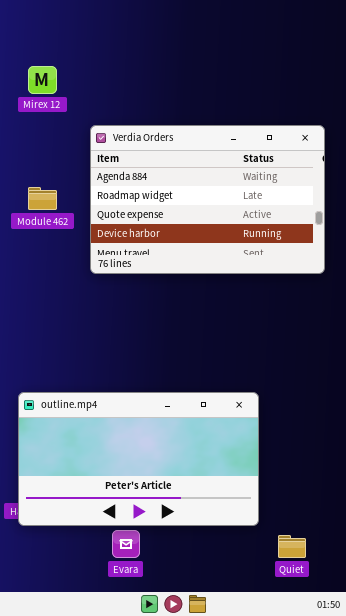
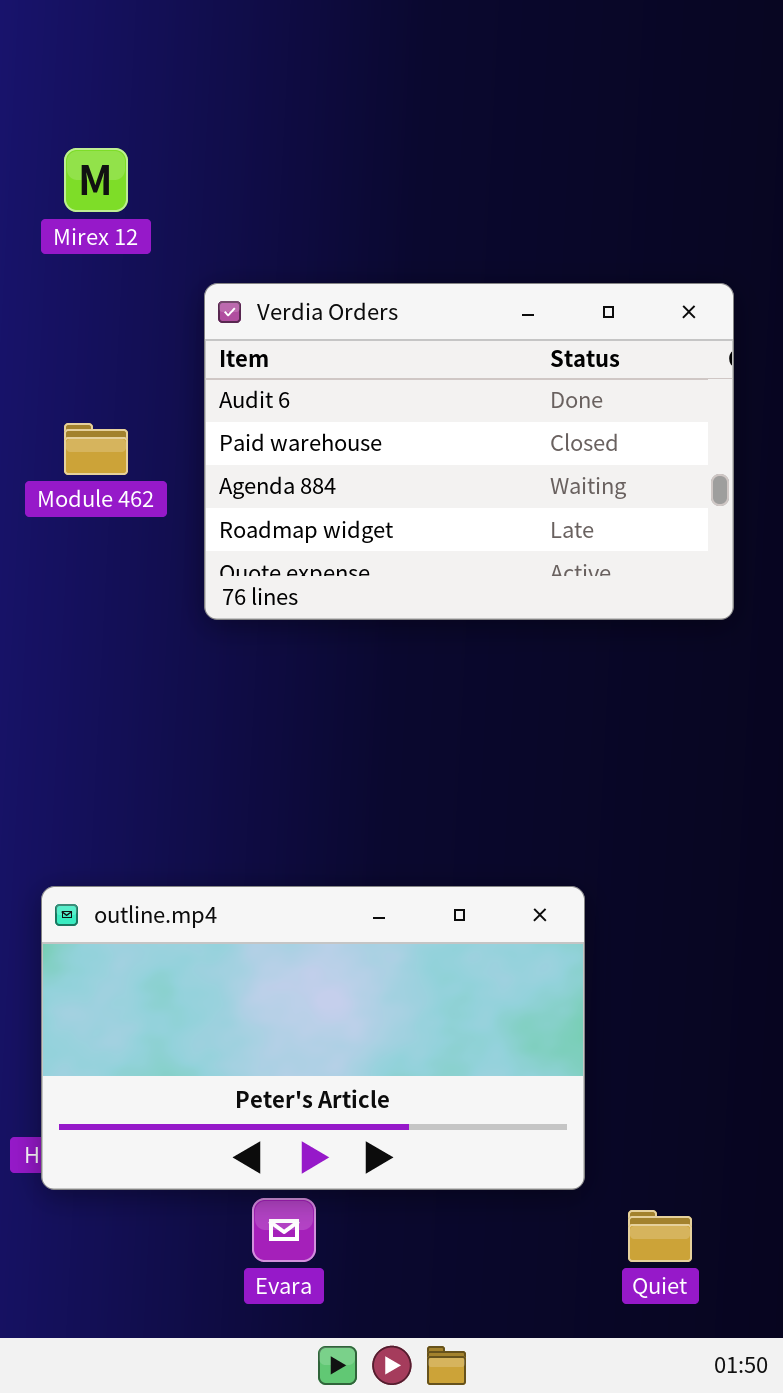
Verdia Orders: [90,125,325,274] -> [204,283,734,620], scrolled up 2 rows

